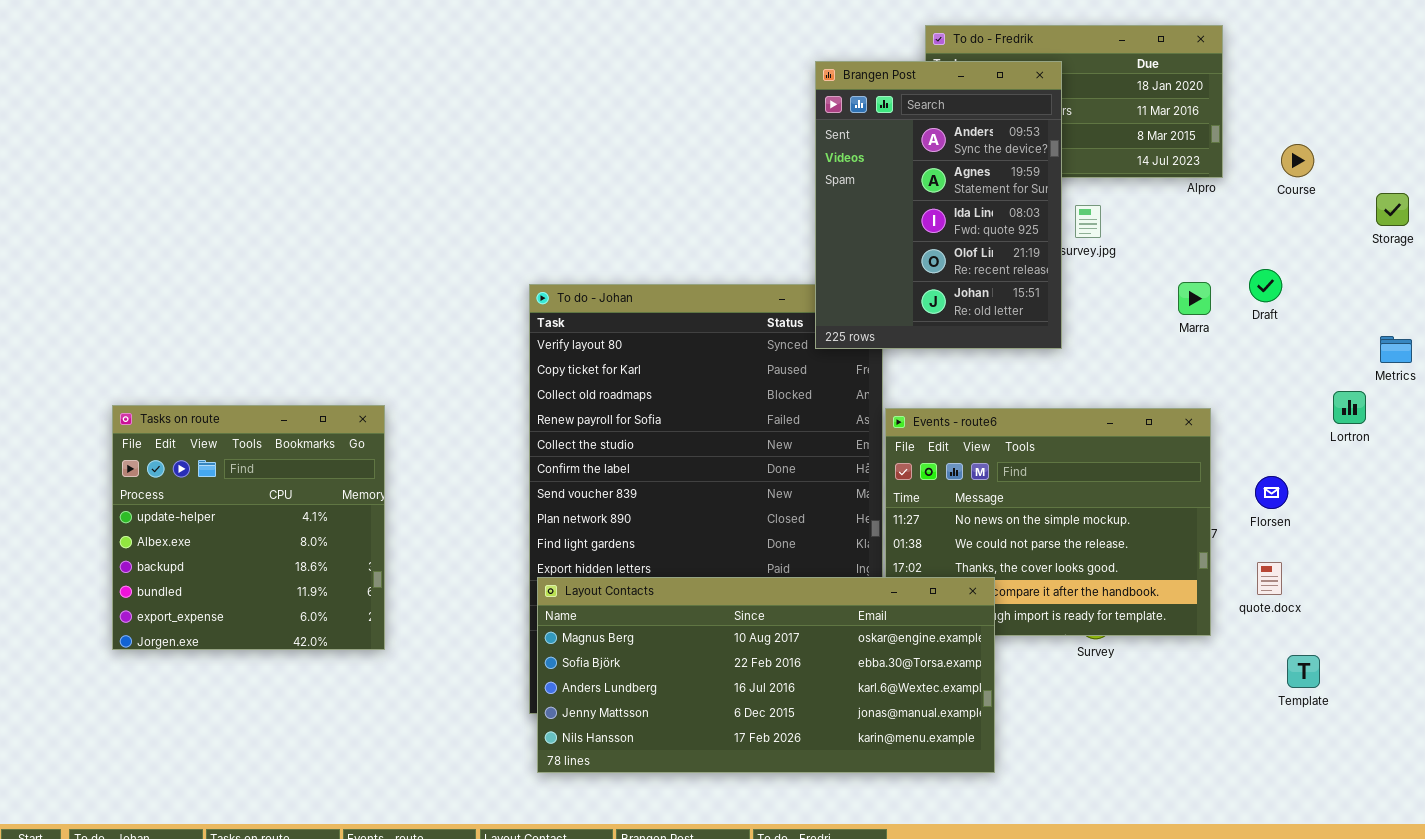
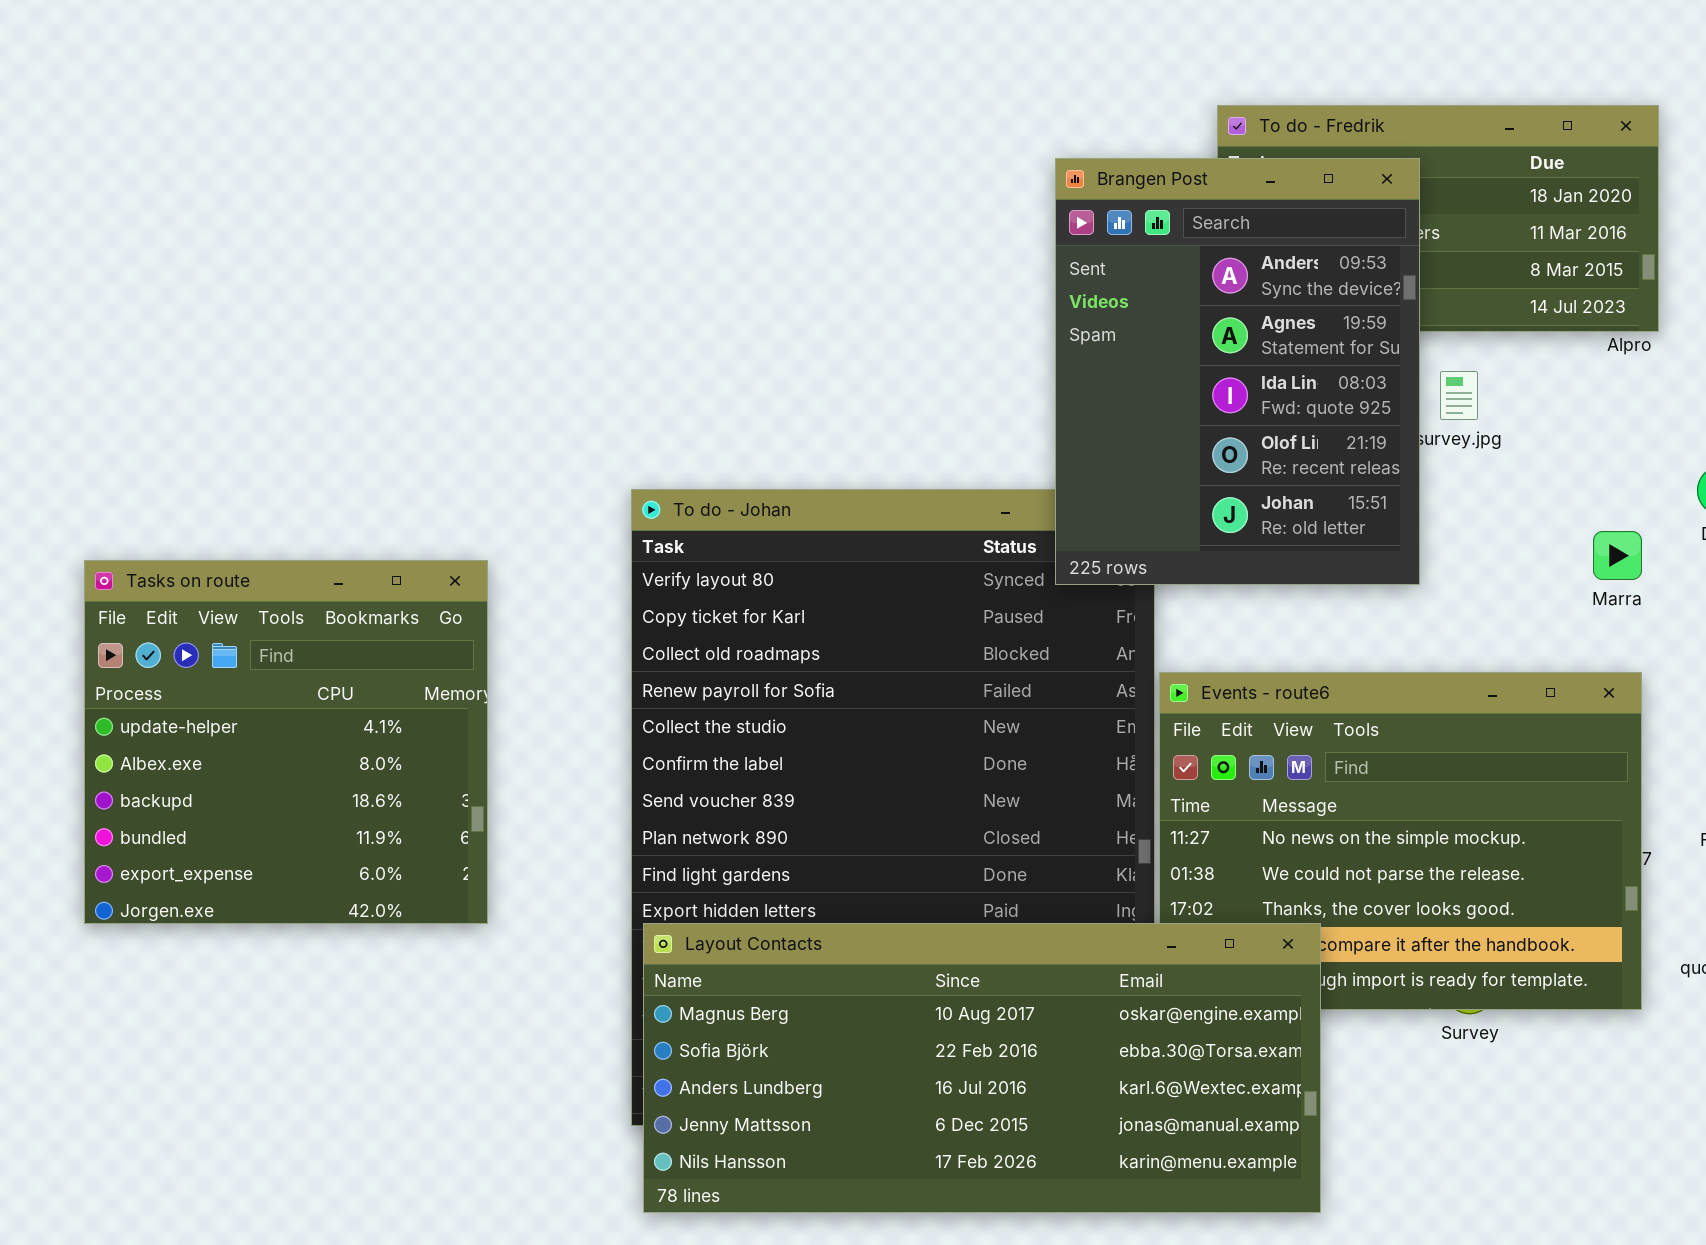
Marra: [1178,282,1211,315] -> [1593,531,1642,580], moved
Tasks on route: [112,405,385,650] -> [84,560,488,924], moved

